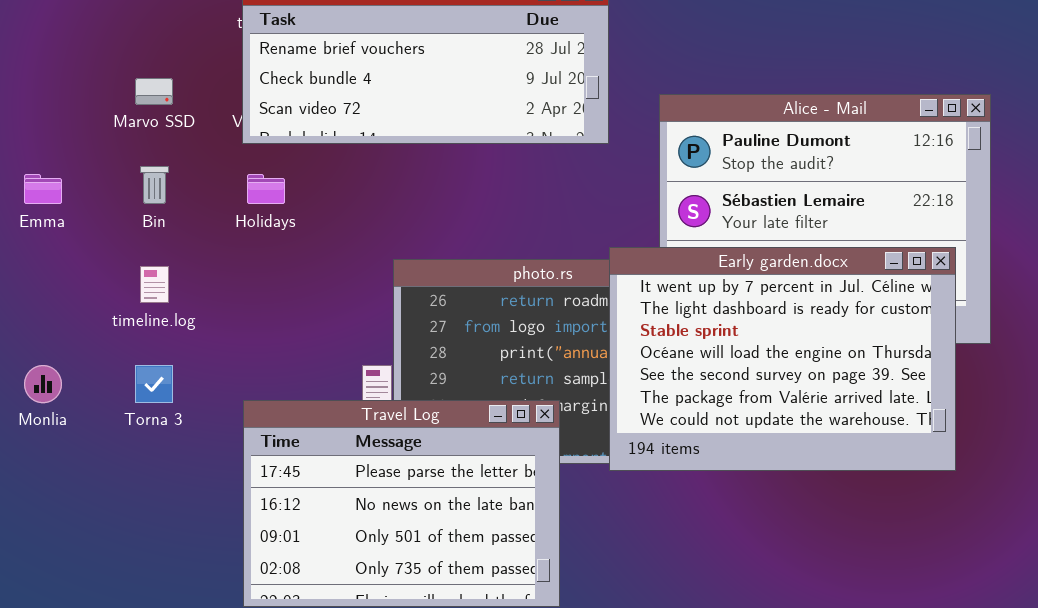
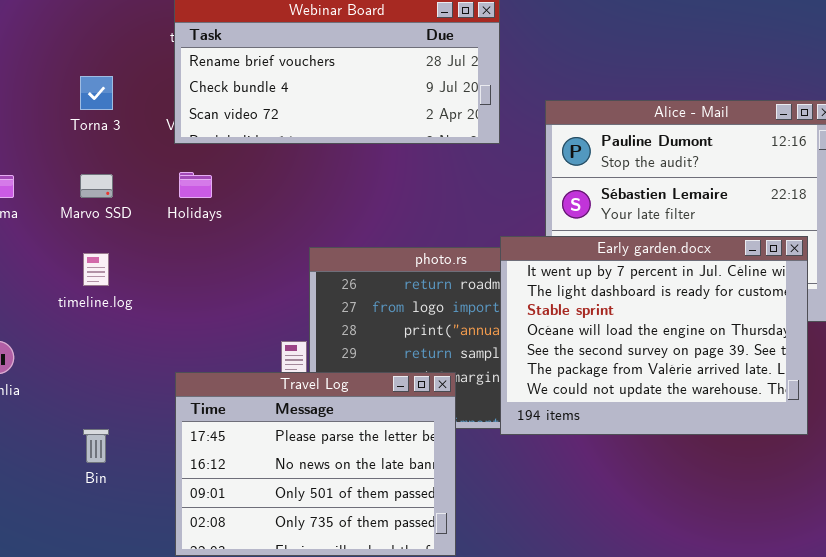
Marvo SSD: [135,78,173,105] -> [80,174,113,198], moved
Bin: [140,166,169,204] -> [83,429,109,463], moved
Torna 3: [135,365,173,403] -> [80,76,113,110], moved

